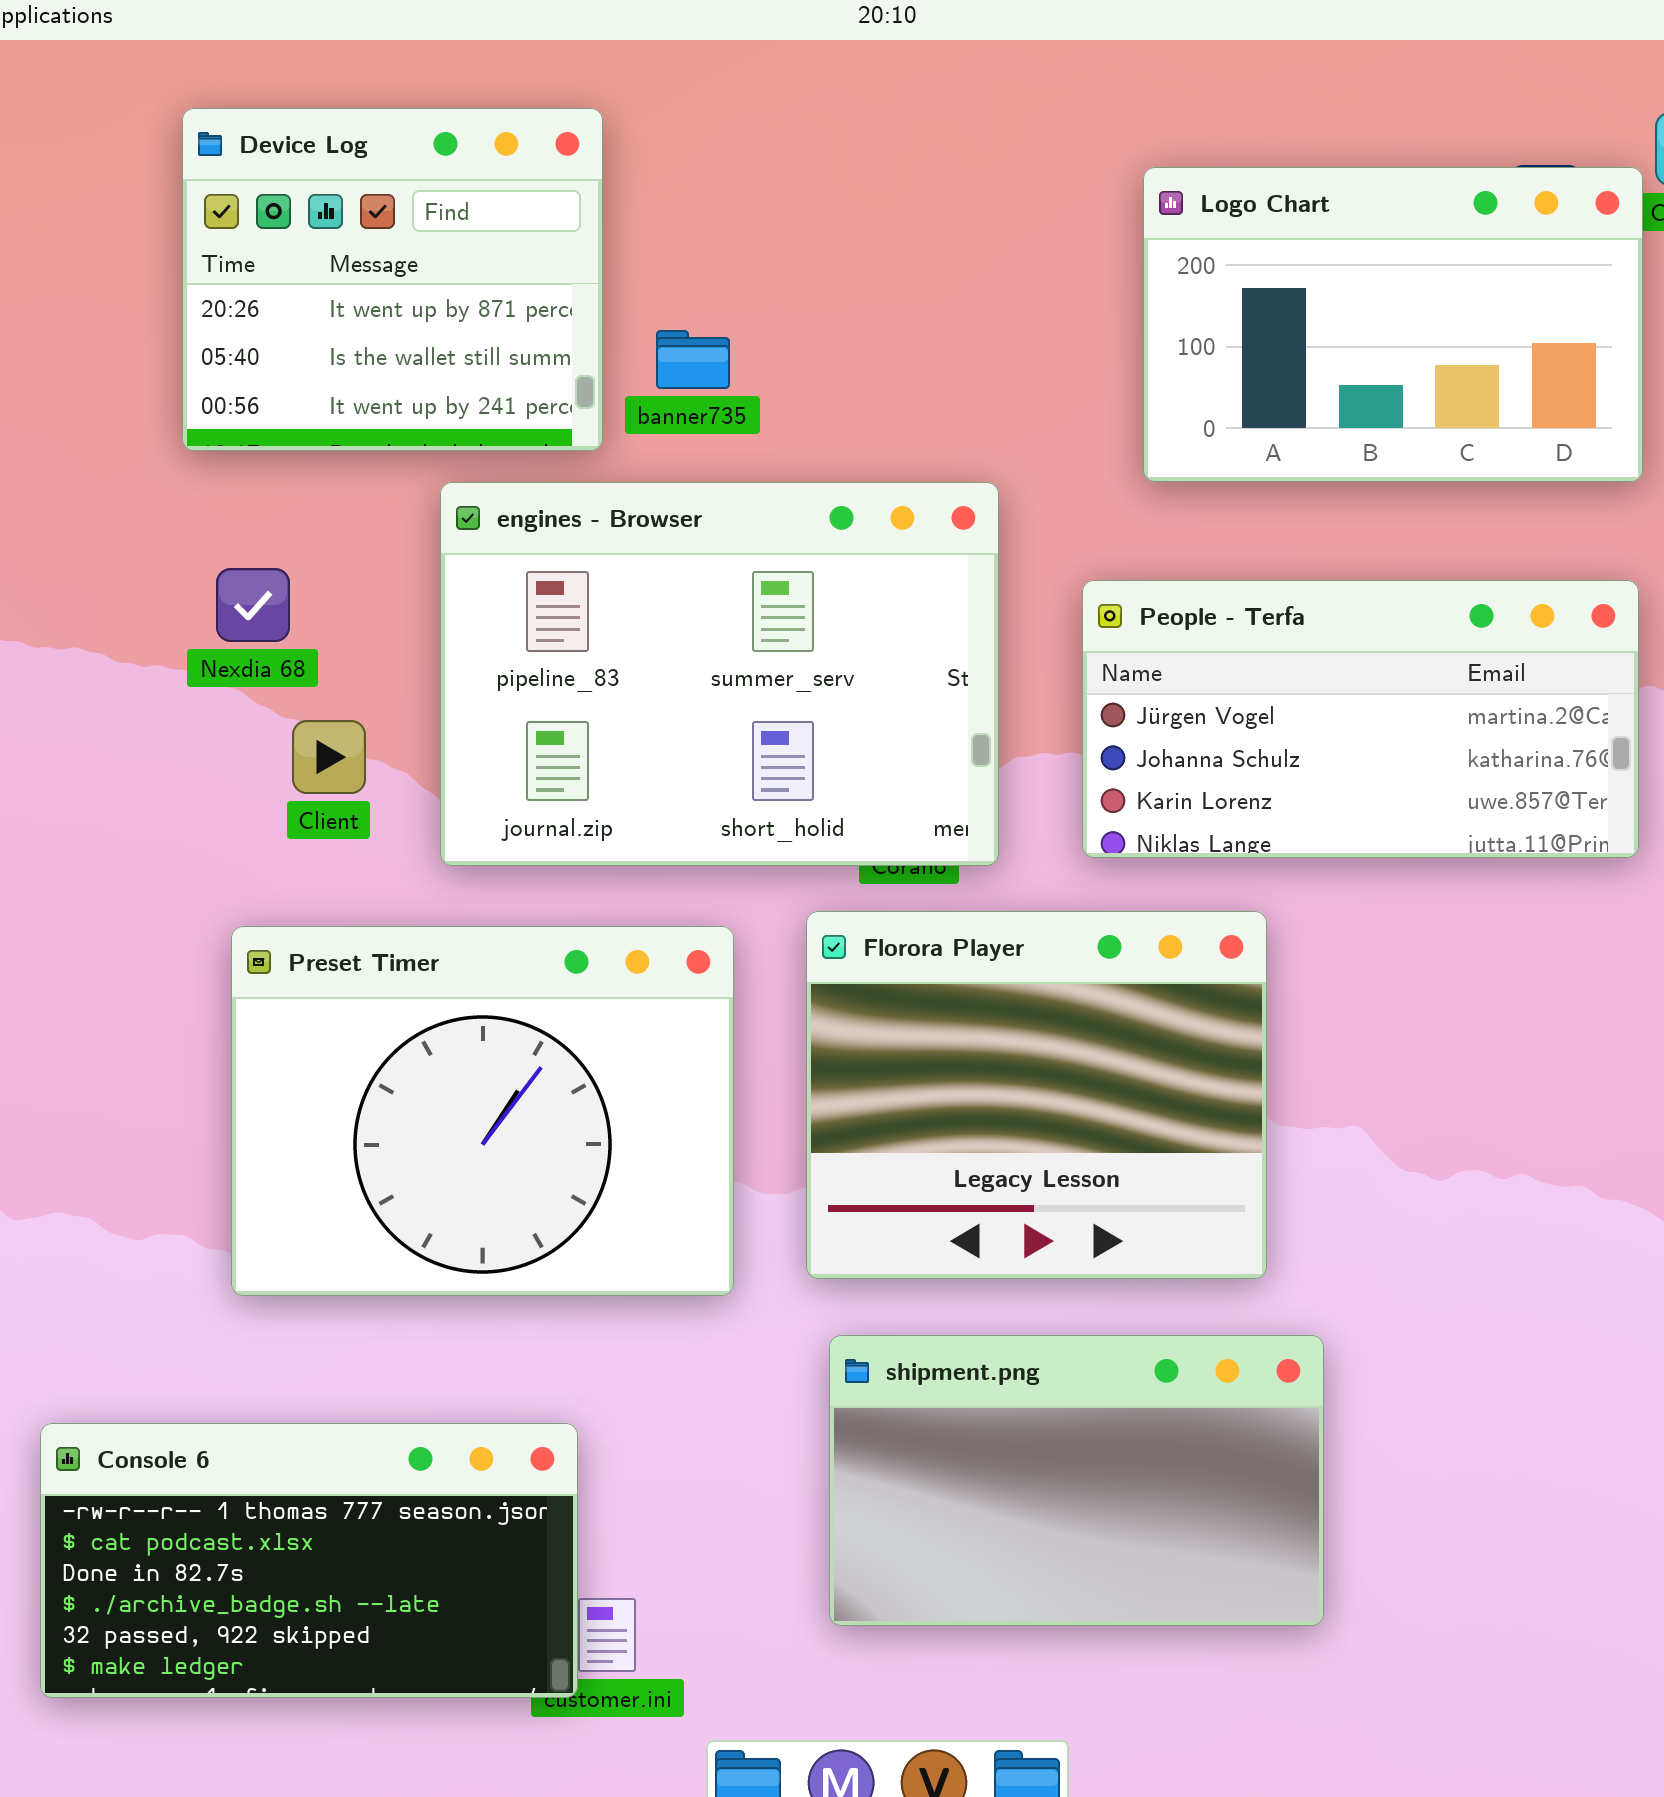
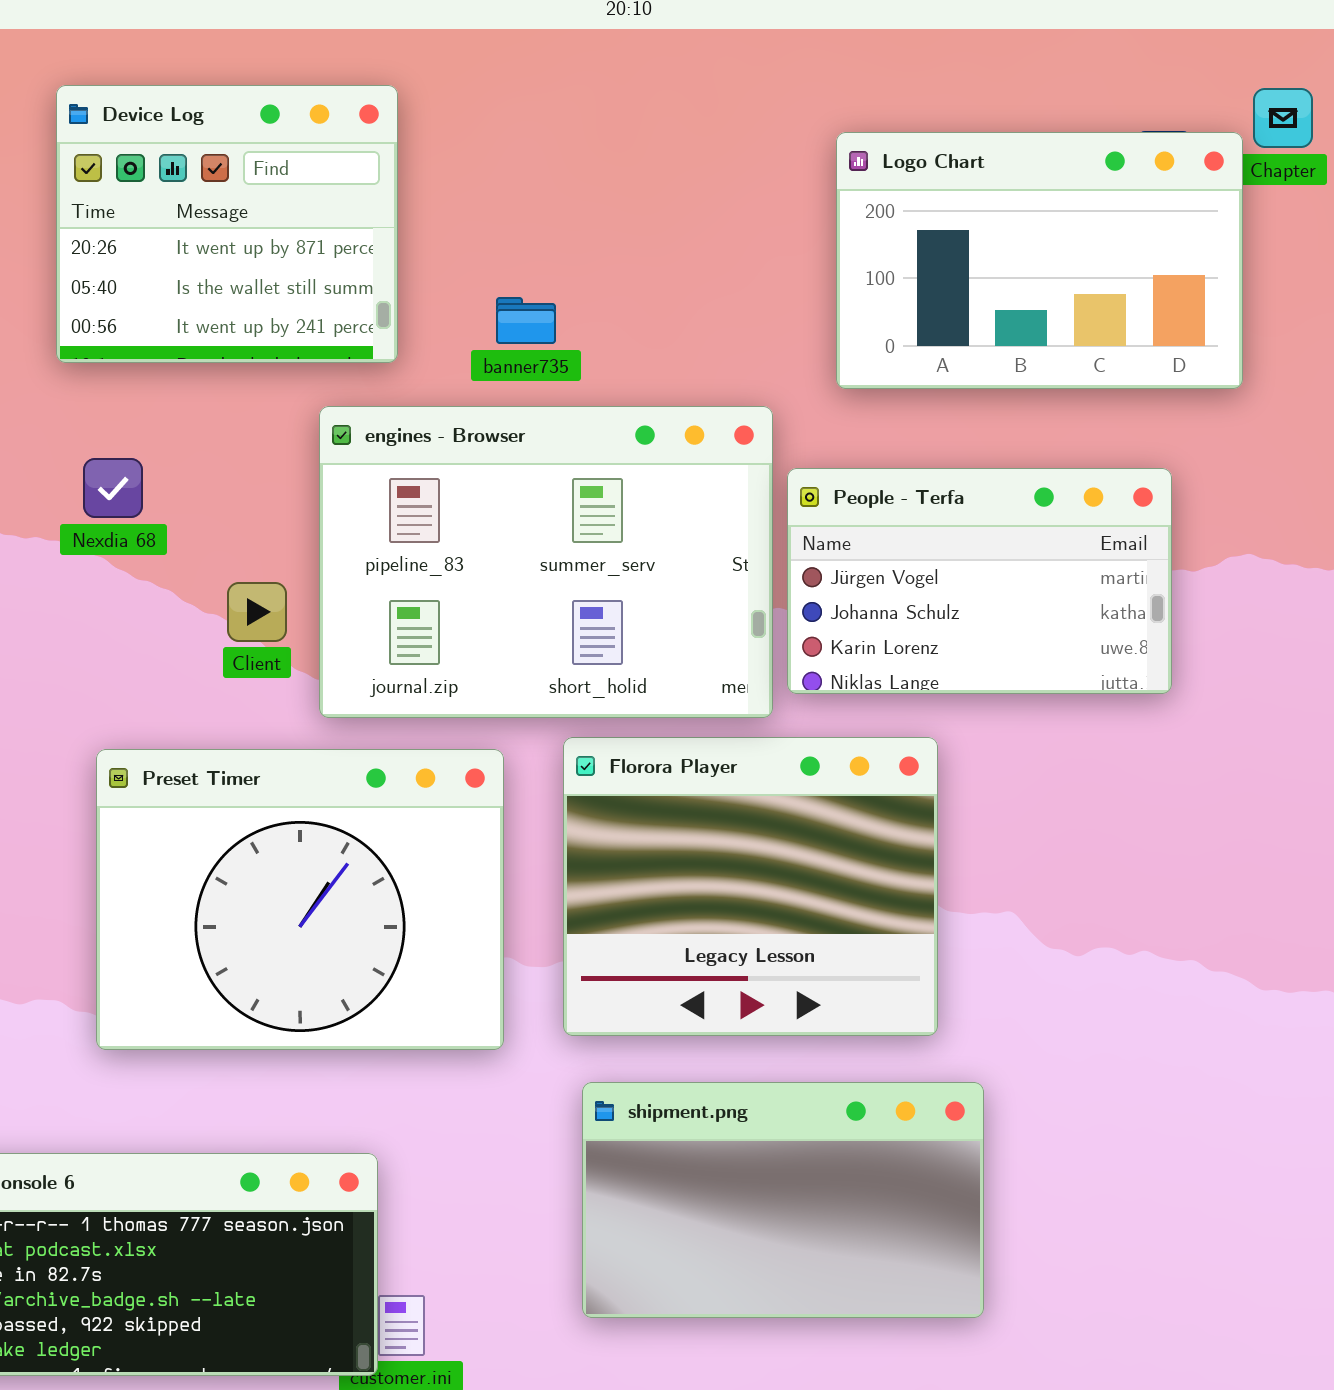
banner735: [656,330,730,389] -> [496,297,556,344], moved
engines - Browser: [440,482,999,866] -> [319,406,773,718], moved
People - Terfa: [1082,580,1639,858] -> [787,468,1172,694], resized
Client: [292,720,366,794] -> [227,582,287,642], moved

